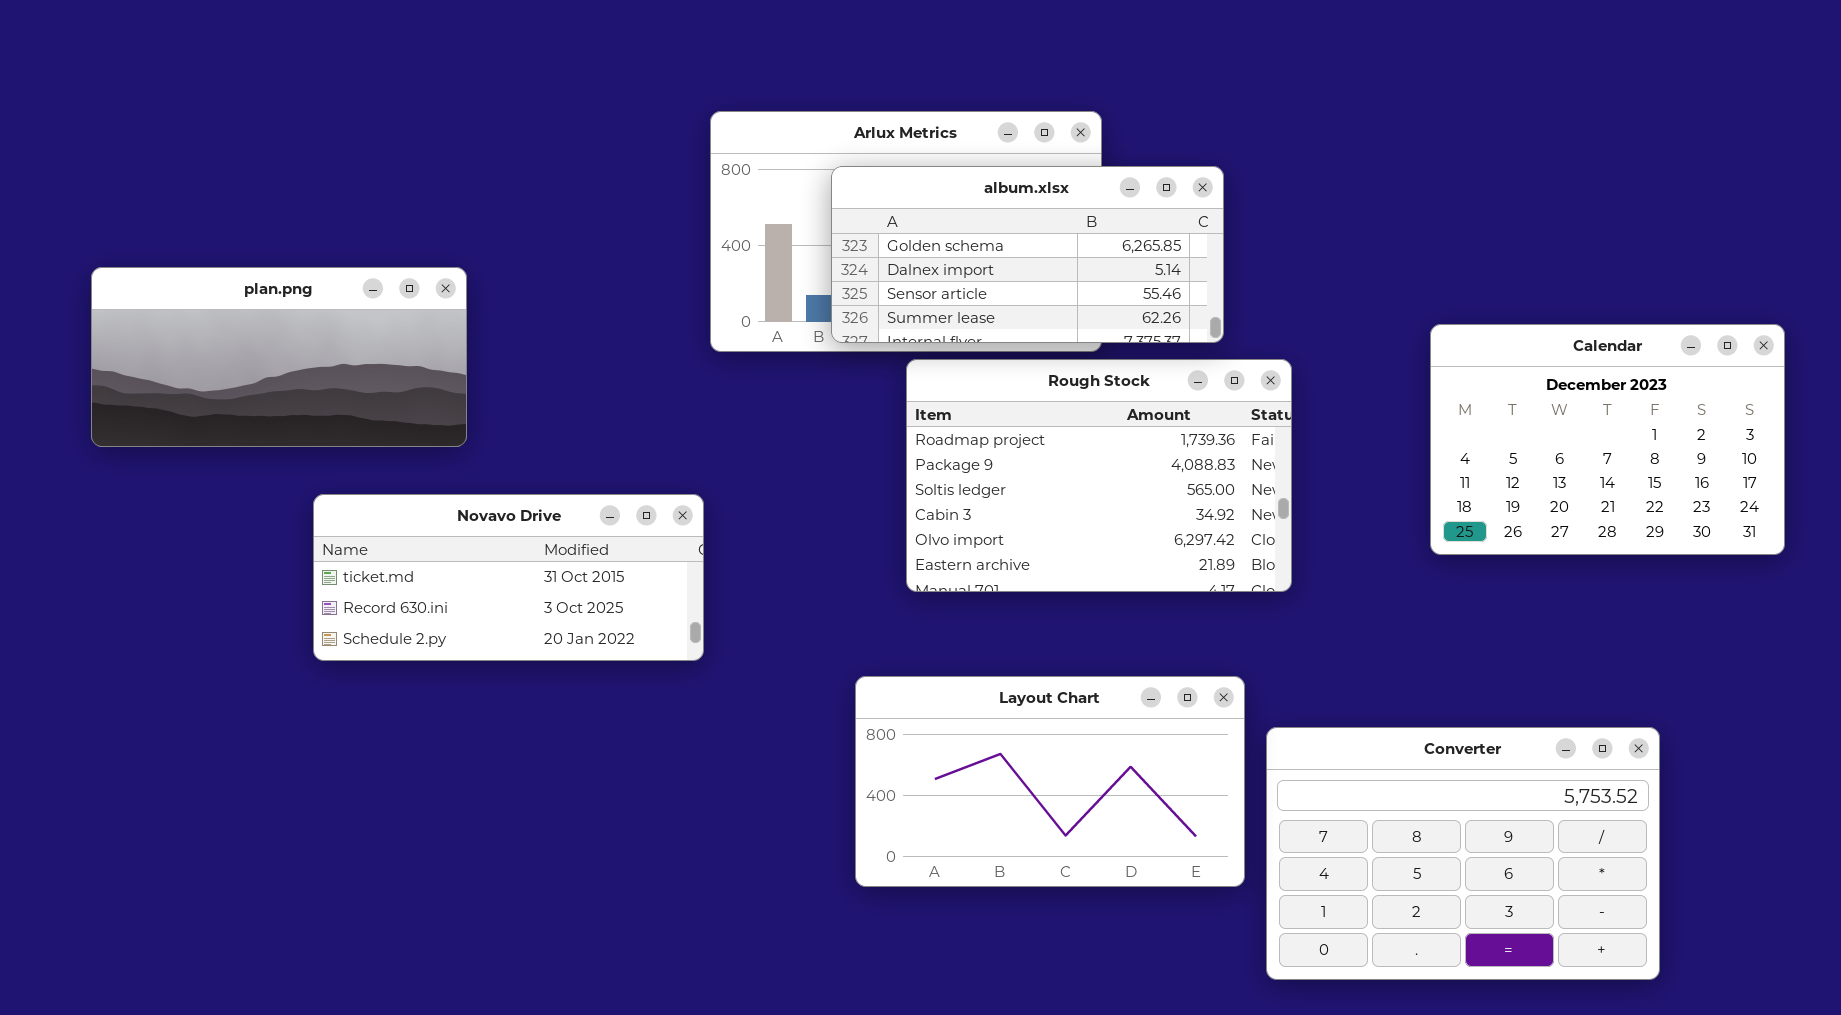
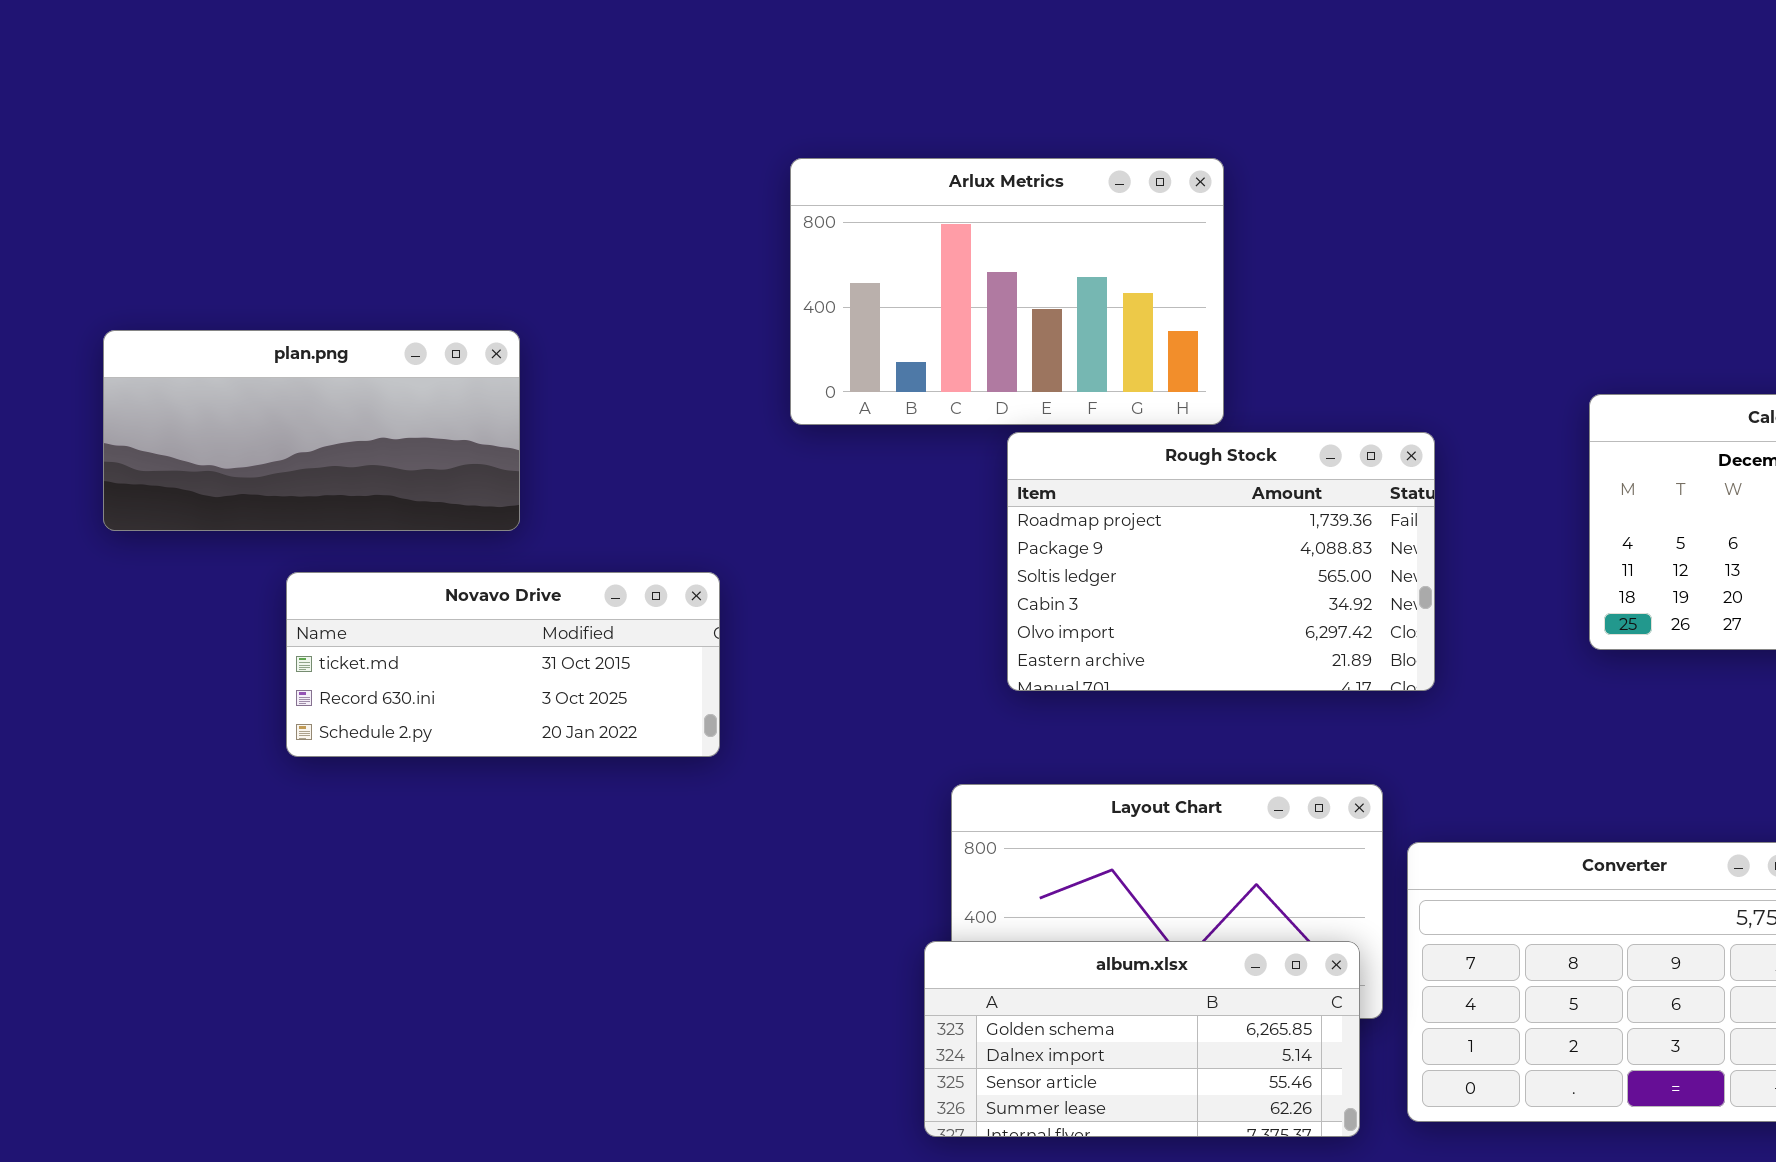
album.xlsx: [831,166,1224,343] -> [924,941,1360,1137], moved
Novavo Drive: [313,494,704,661] -> [286,572,720,757], moved

